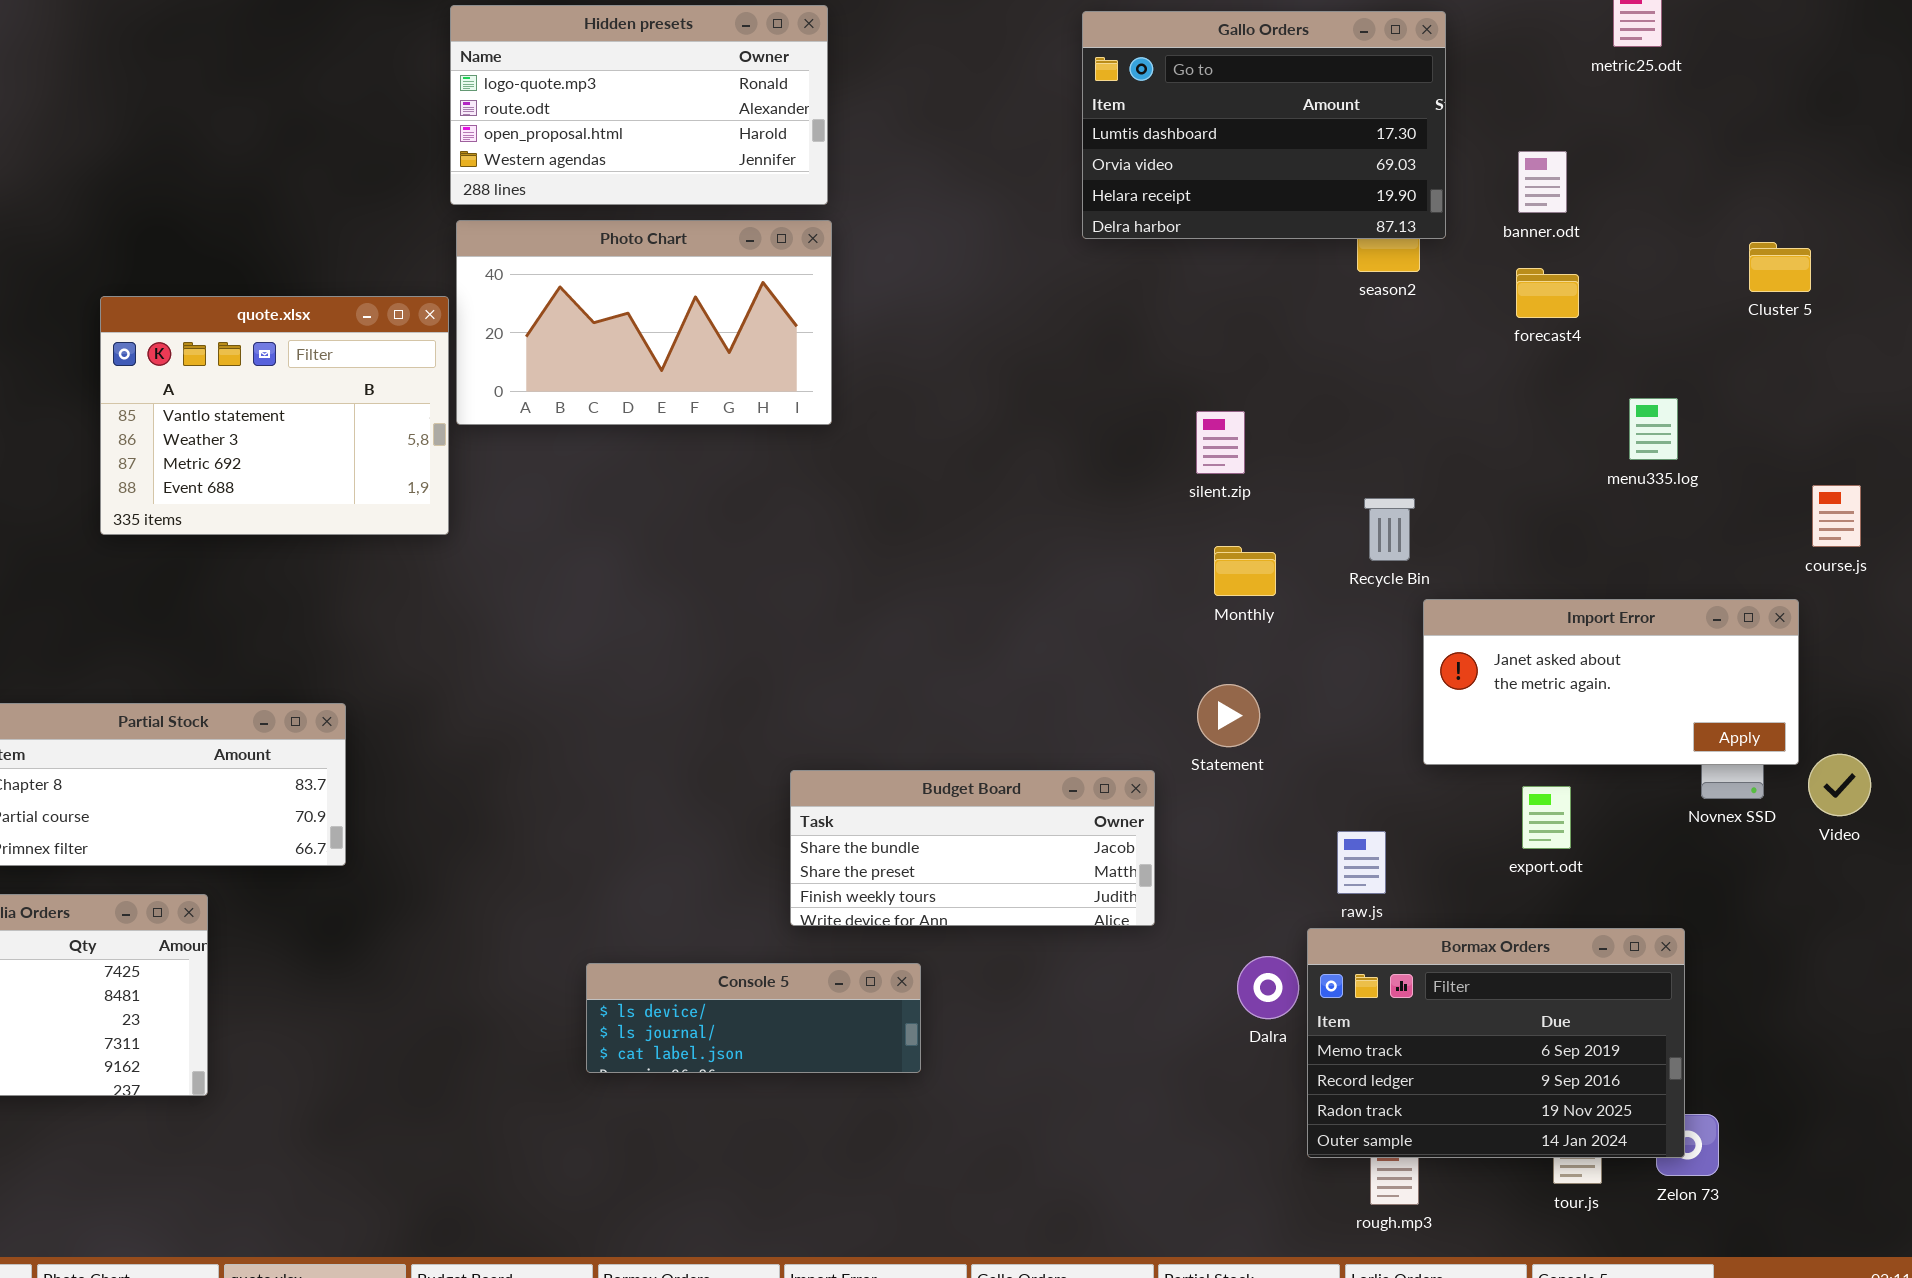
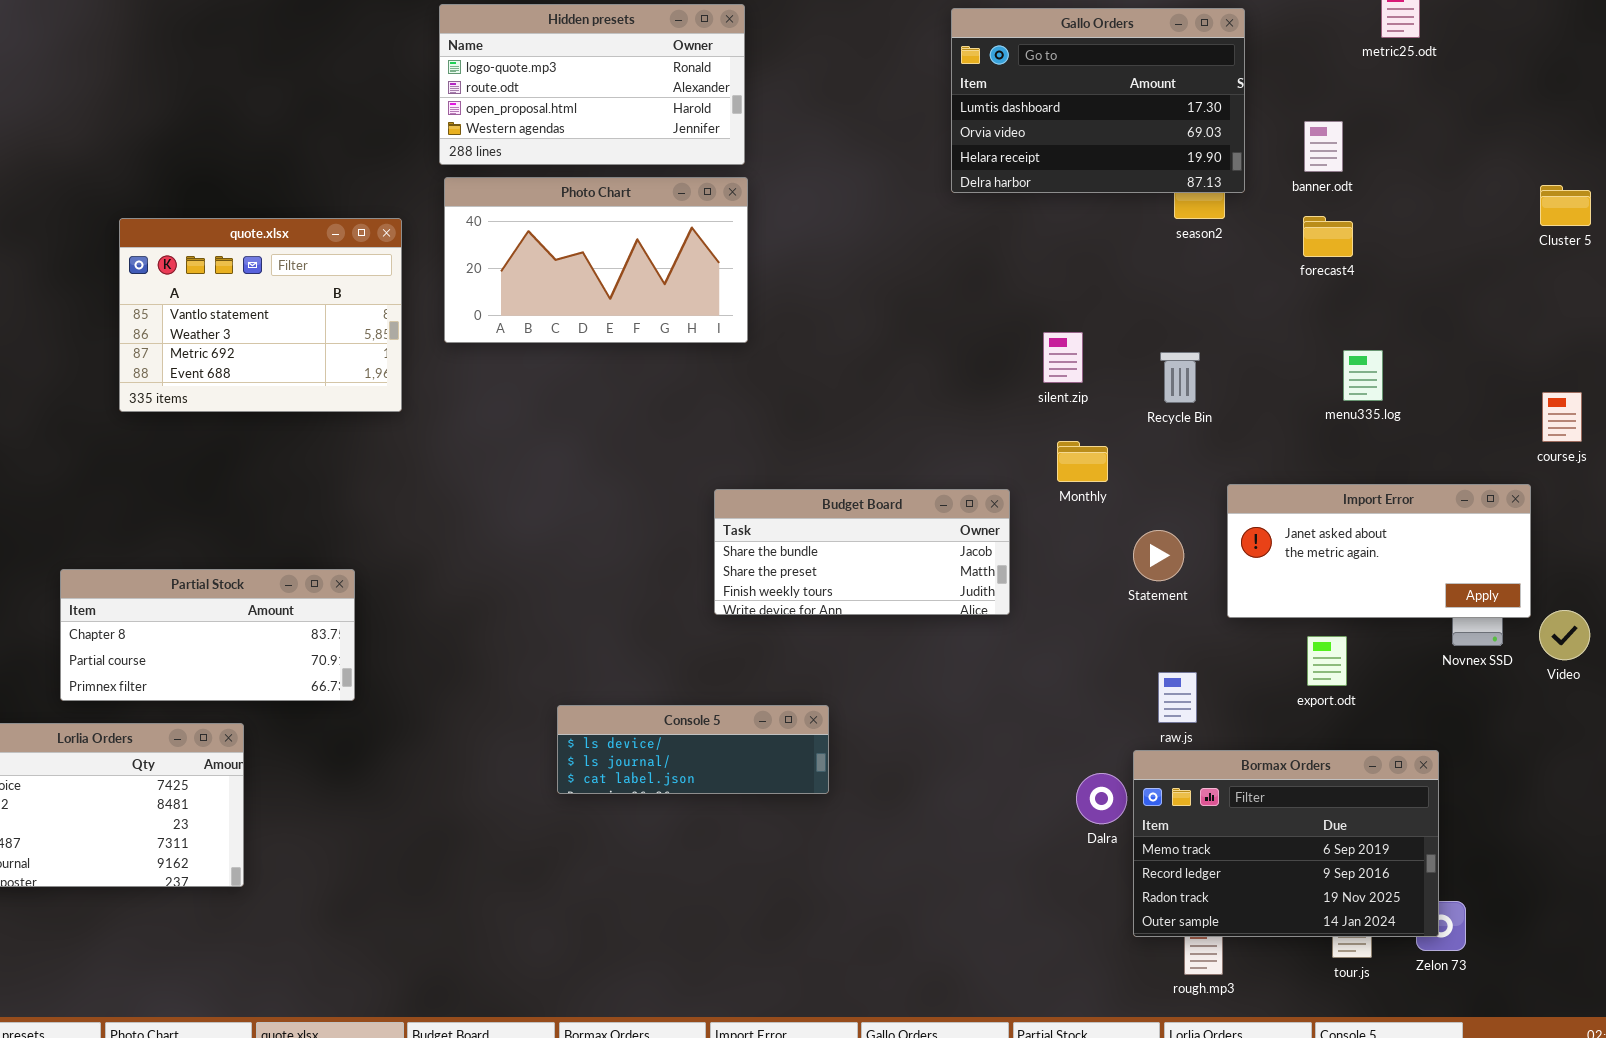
Cluster 5: [1749,242,1811,292] -> [1540,185,1591,226], moved
quote.xlsx: [100,296,449,535] -> [119,218,402,412], moved
menu335.log: [1629,398,1678,460] -> [1343,350,1383,401], moved
Recycle Bin: [1364,498,1415,561] -> [1160,352,1200,403], moved
Statement: [1197,684,1260,747] -> [1133,530,1184,581], moved
Budget Board: [790,770,1155,926] -> [714,489,1010,615], moved
Console 5: [586,963,921,1073] -> [557,705,829,794], moved

